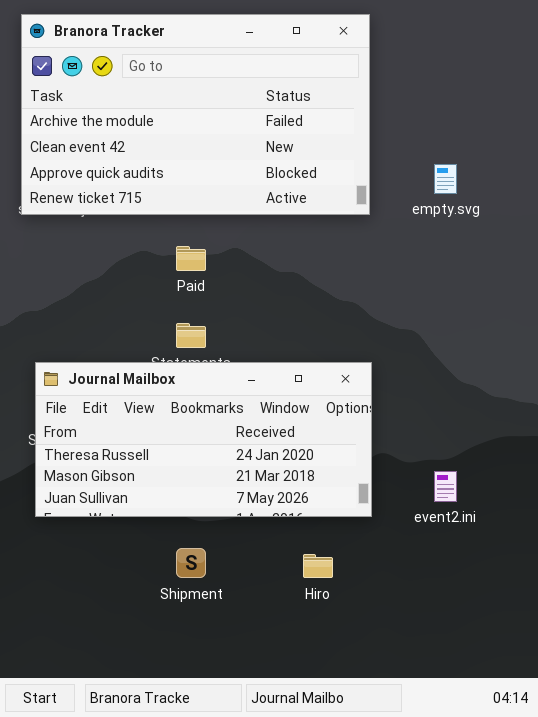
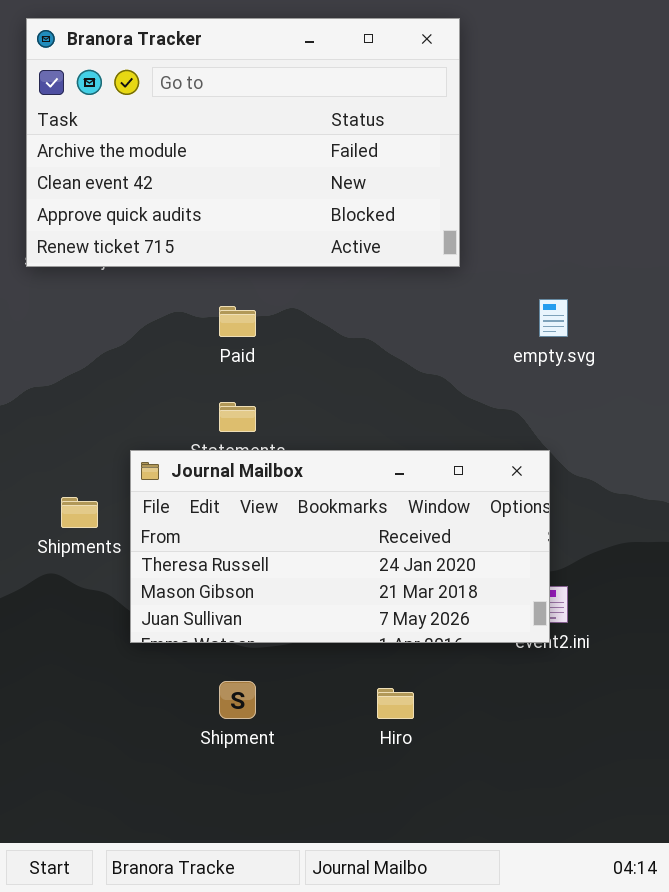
empty.svg: [434,164,457,194] -> [539,299,568,337], moved
Journal Mailbox: [35,362,372,517] -> [130,450,550,643], moved

